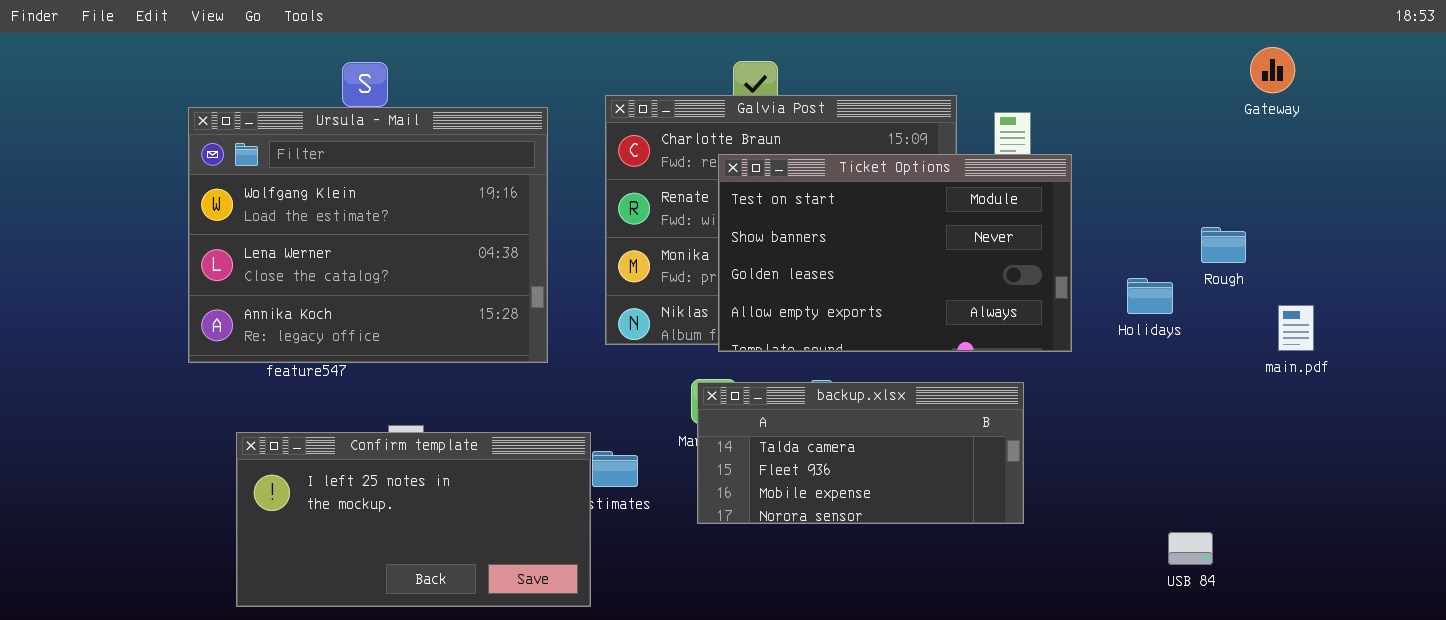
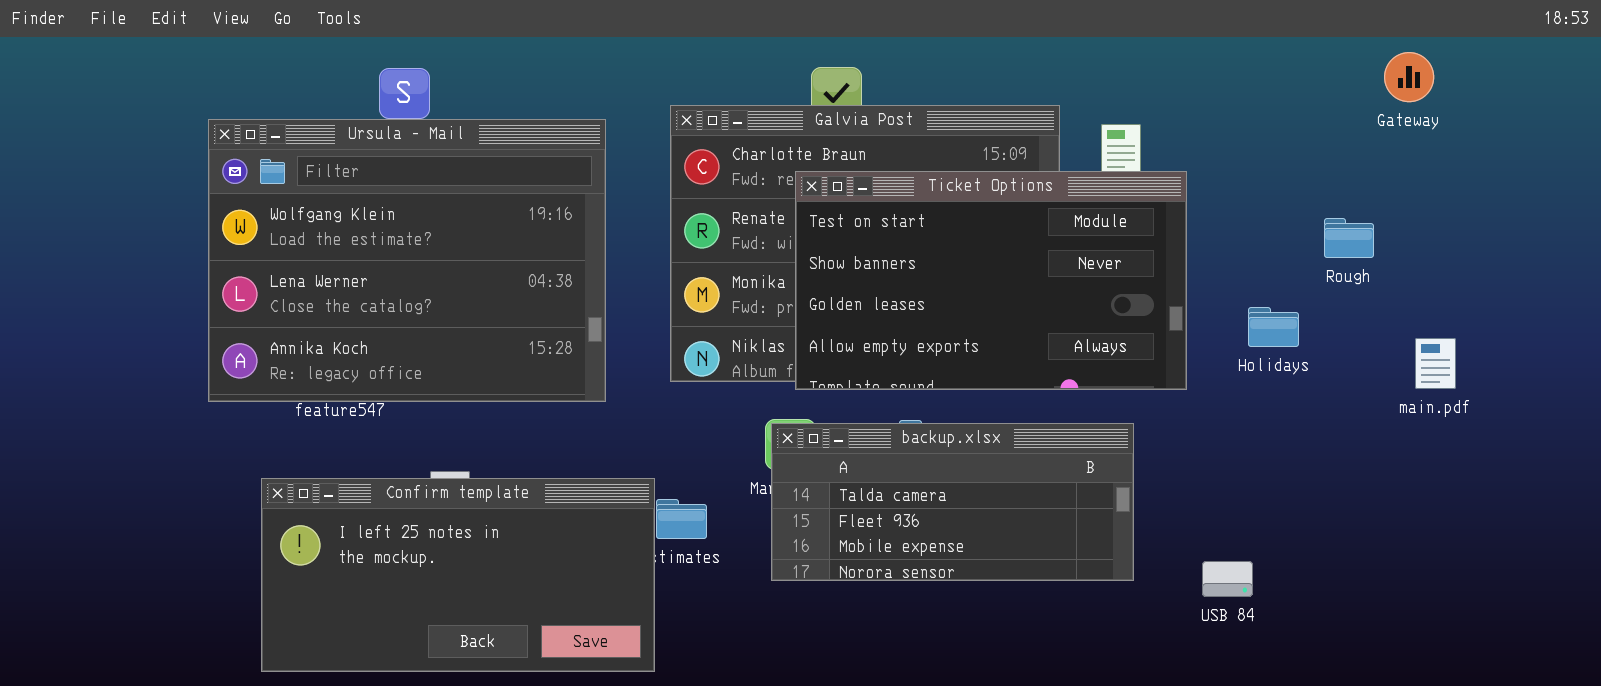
Rough: [1201,227,1246,263] -> [1324,218,1374,258], moved
USB 84: [1168,532,1213,565] -> [1202,561,1253,597], moved

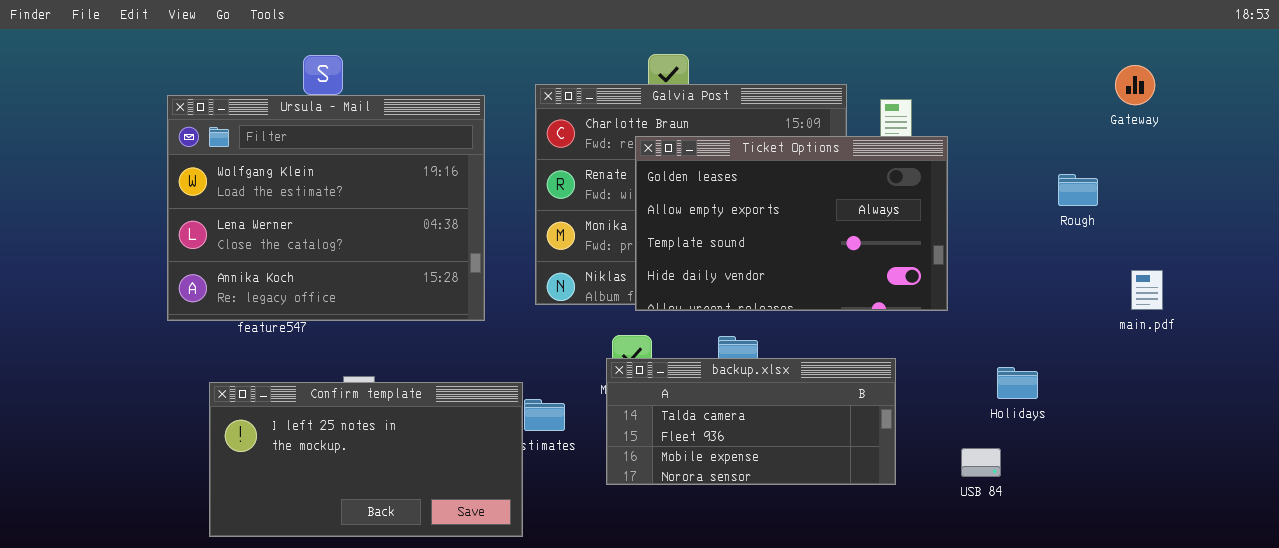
Gateway: [1384,52,1434,102] -> [1115,65,1155,105], moved
Ticket Options: [795,171,1187,390] -> [635,136,948,311], scrolled down 2 rows
Holidays: [1248,307,1299,347] -> [997,367,1038,399], moved
backup.xlsx: [771,423,1134,581] -> [606,358,896,485], moved

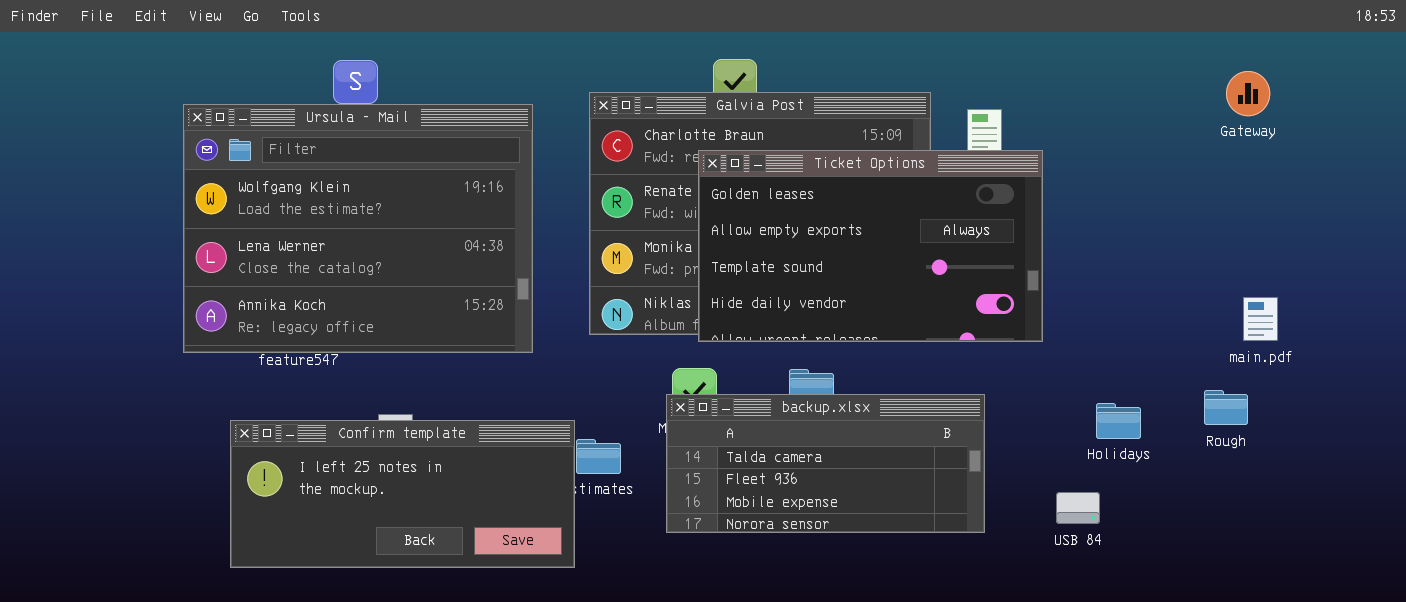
Rough: [1058,174,1098,206] -> [1204,390,1248,425], moved
Confirm template: [209,382,523,537] -> [230,420,575,568], resized

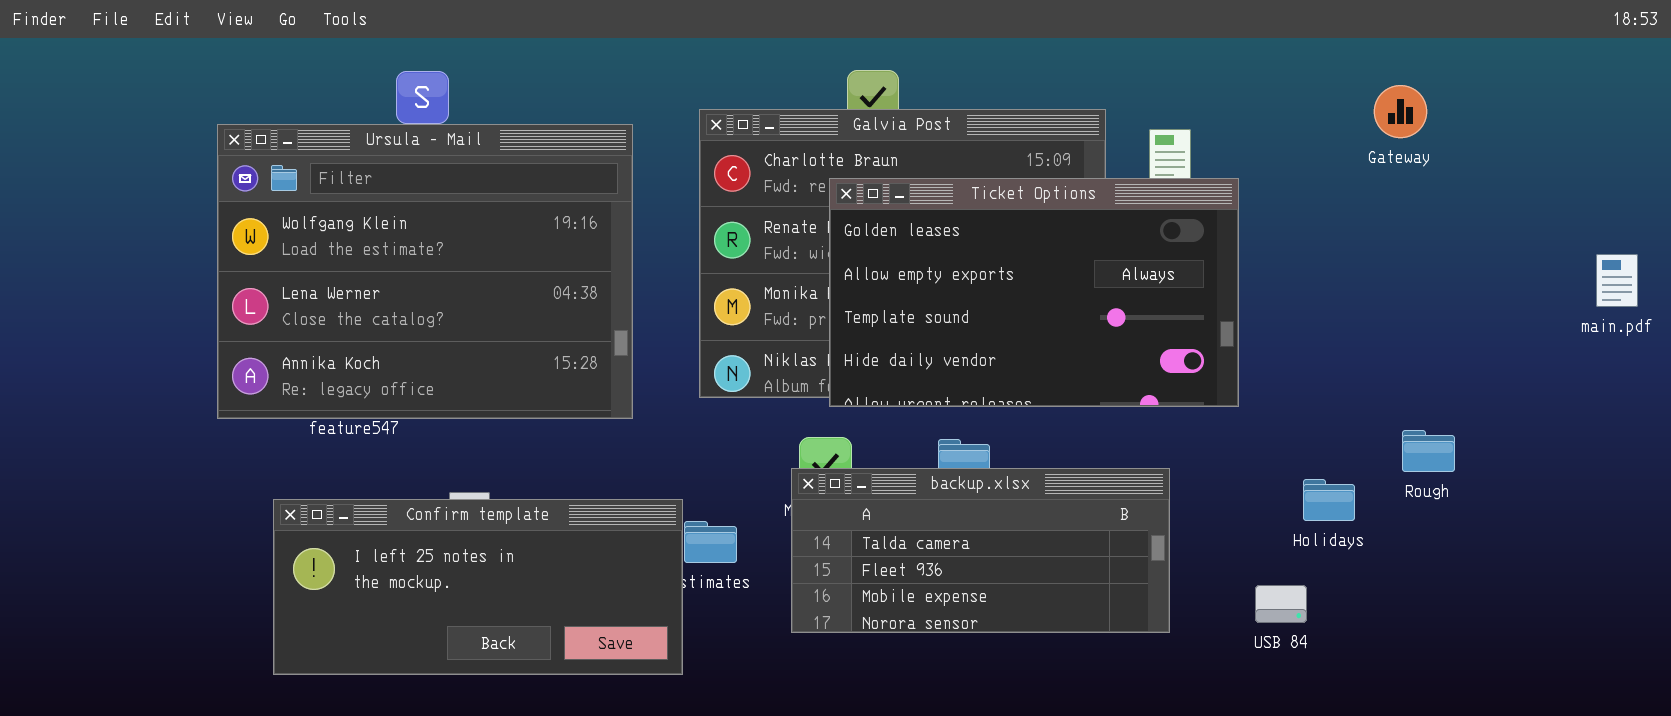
Gateway: [1226,71,1270,116] -> [1374,85,1427,138], moved
main.pdf: [1243,297,1278,341] -> [1596,254,1638,307], moved
Rough: [1204,390,1248,425] -> [1402,430,1455,472], moved

